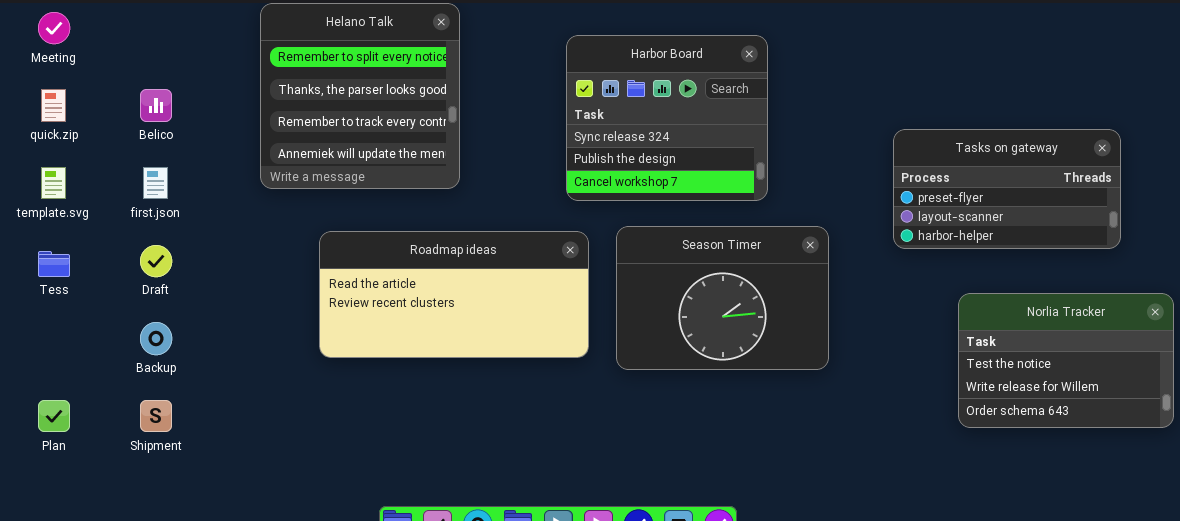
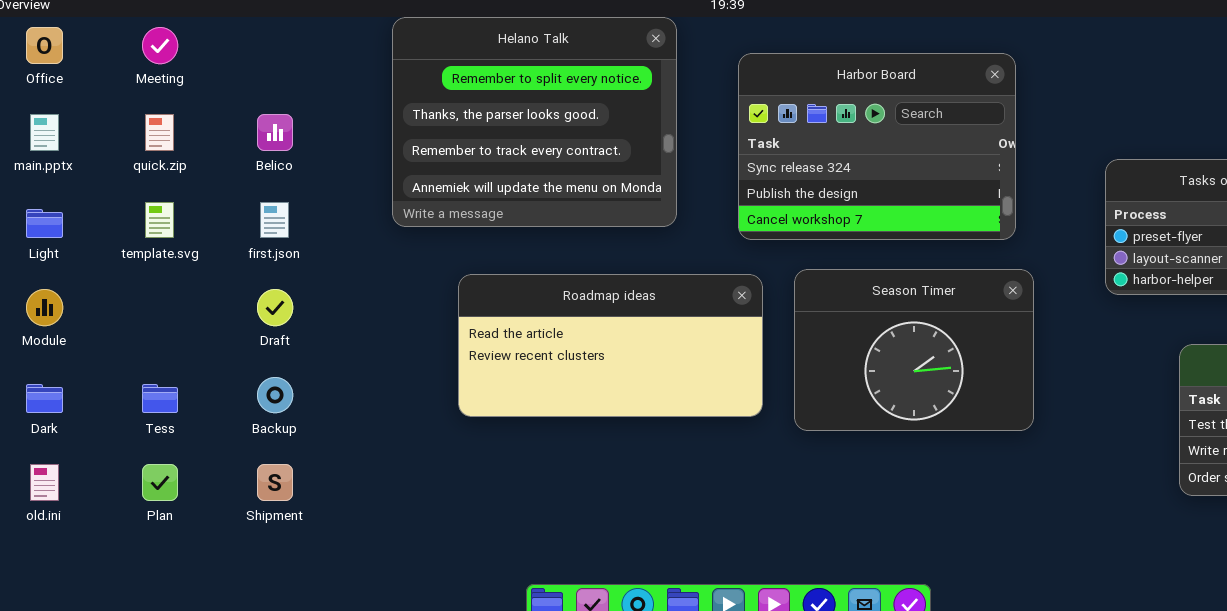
Helano Talk: [260,3,460,189] -> [392,17,677,227], resized
Harbor Board: [566,35,768,201] -> [738,53,1016,240], resized
Tess: [38,251,70,277] -> [142,384,178,413], moved

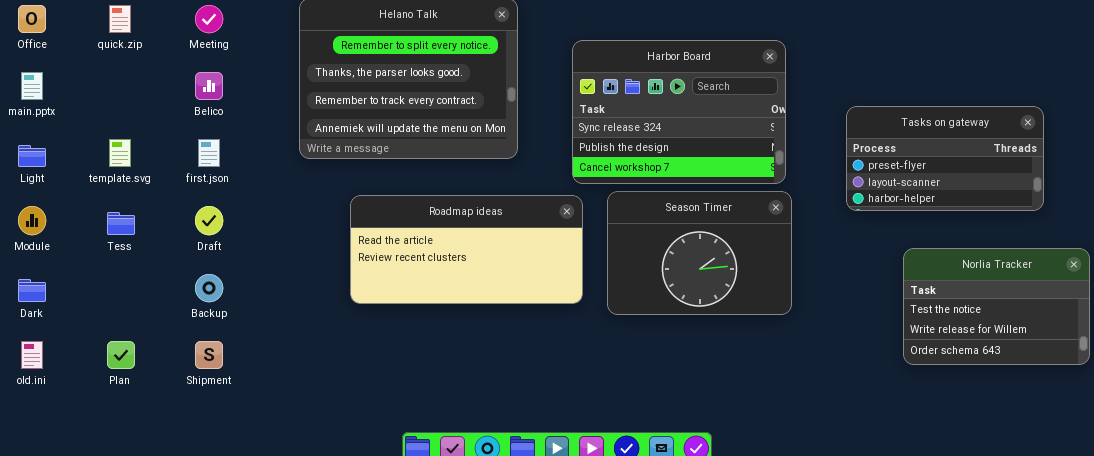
Meeting: [142,27,178,64] -> [195,5,223,33], moved
Harbor Board: [738,53,1016,240] -> [572,40,786,184], moved
quick.zip: [145,114,174,151] -> [109,5,131,33], moved
Tess: [142,384,178,413] -> [107,212,135,235], moved

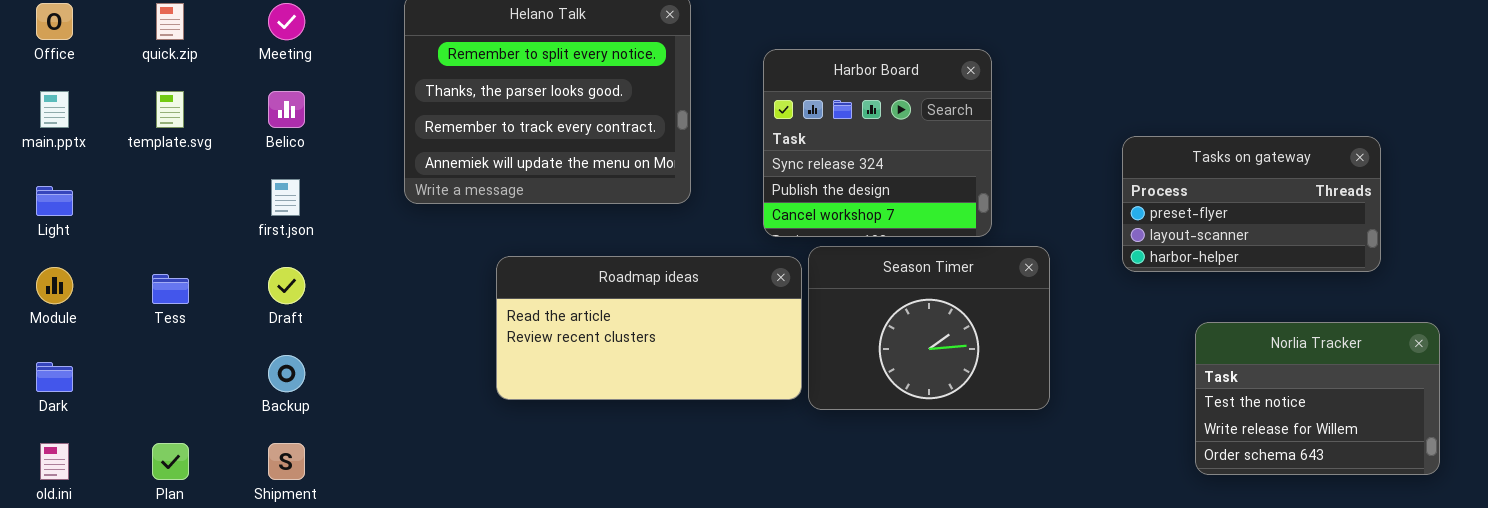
Harbor Board: [572,40,786,184] -> [763,49,992,237], resized
template.svg: [109,139,131,167] -> [156,91,184,128], moved
Roadmap ideas: [350,195,583,304] -> [496,256,802,400], moved

